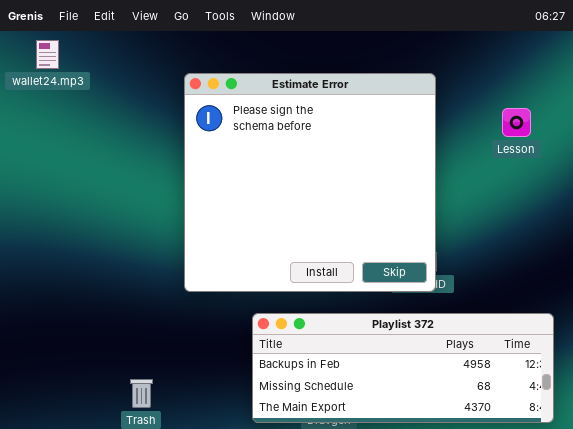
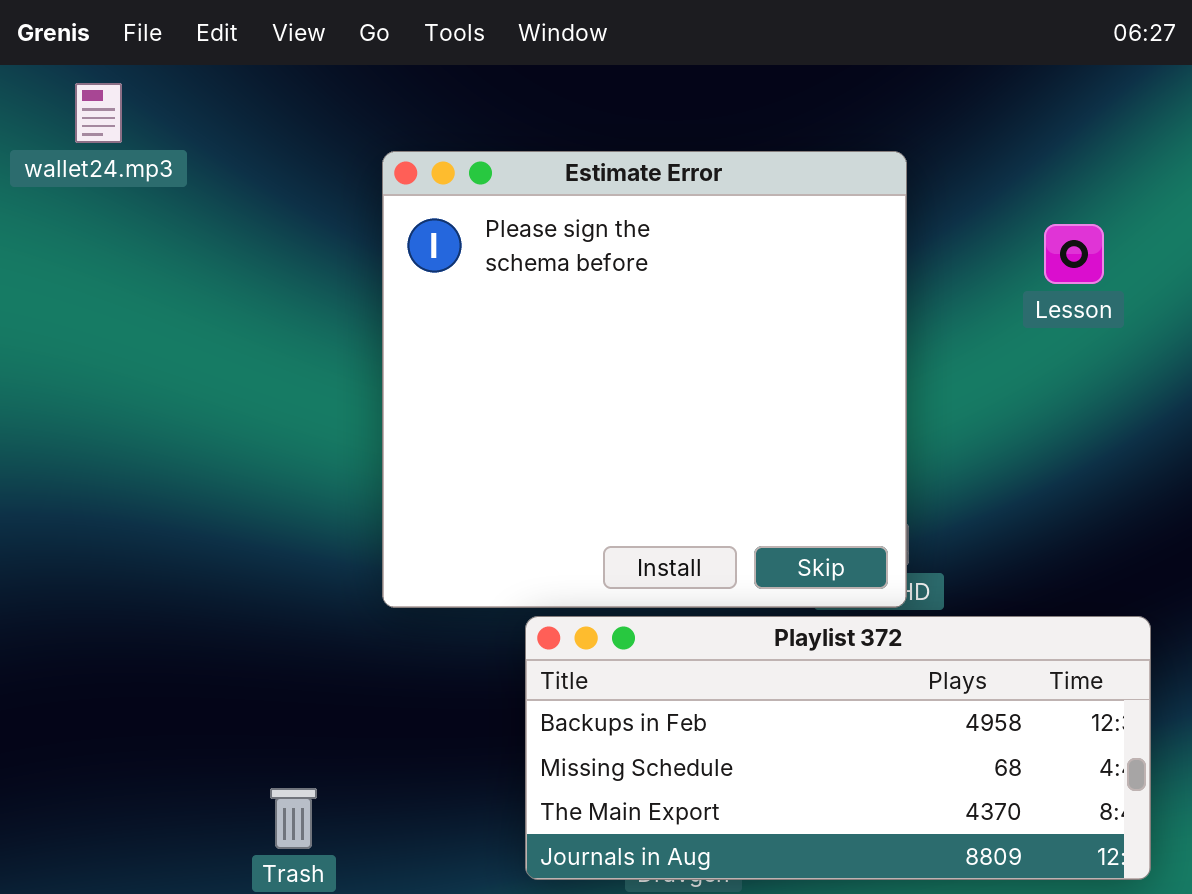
Playlist 372: [252,313,554,423] -> [525,616,1151,880], resized

